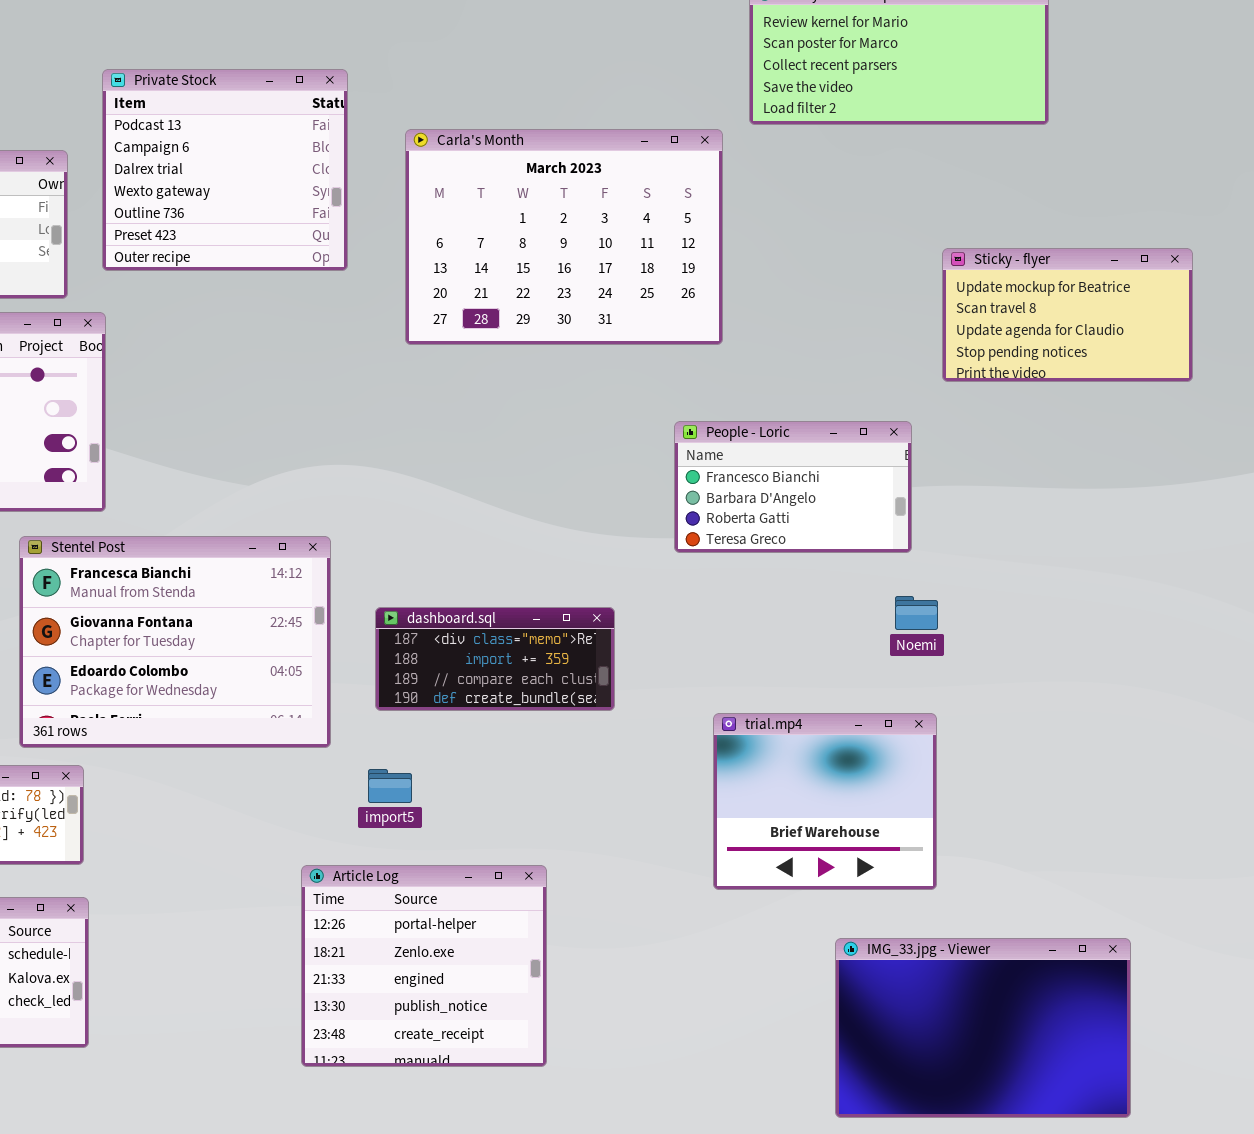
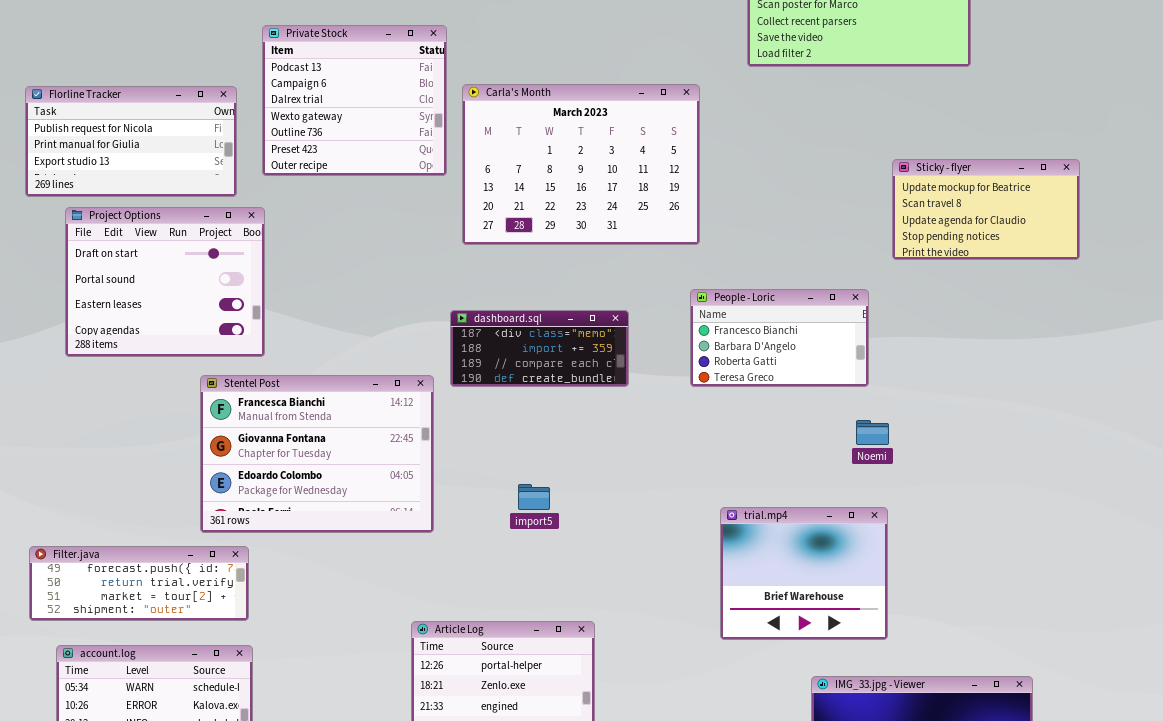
Carla's Month: [405,129,723,345] -> [462,84,700,245], moved
dashboard.sql: [375,607,615,711] -> [450,310,629,387], moved
import5: [368,769,412,803] -> [518,484,550,510], moved

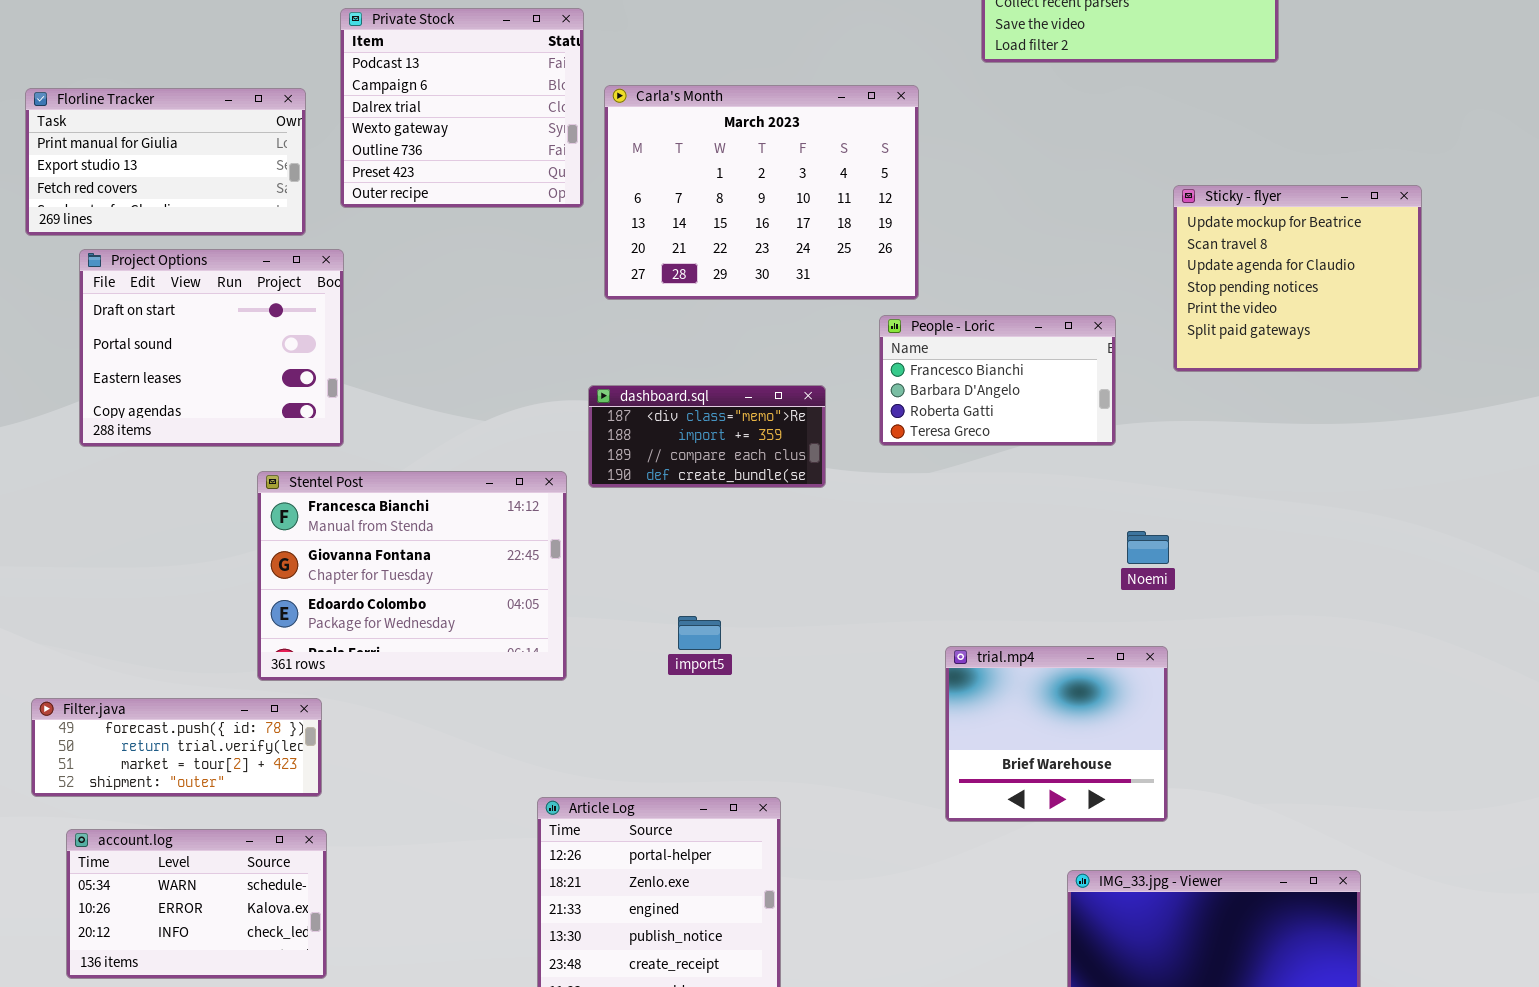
Florline Tracker: [25,86,237,197] -> [25,88,306,236], scrolled down 1 row
Sticky - flyer: [892,159,1080,260] -> [1173,185,1422,372], resized
People - Loric: [690,289,869,387] -> [879,315,1116,446], moved

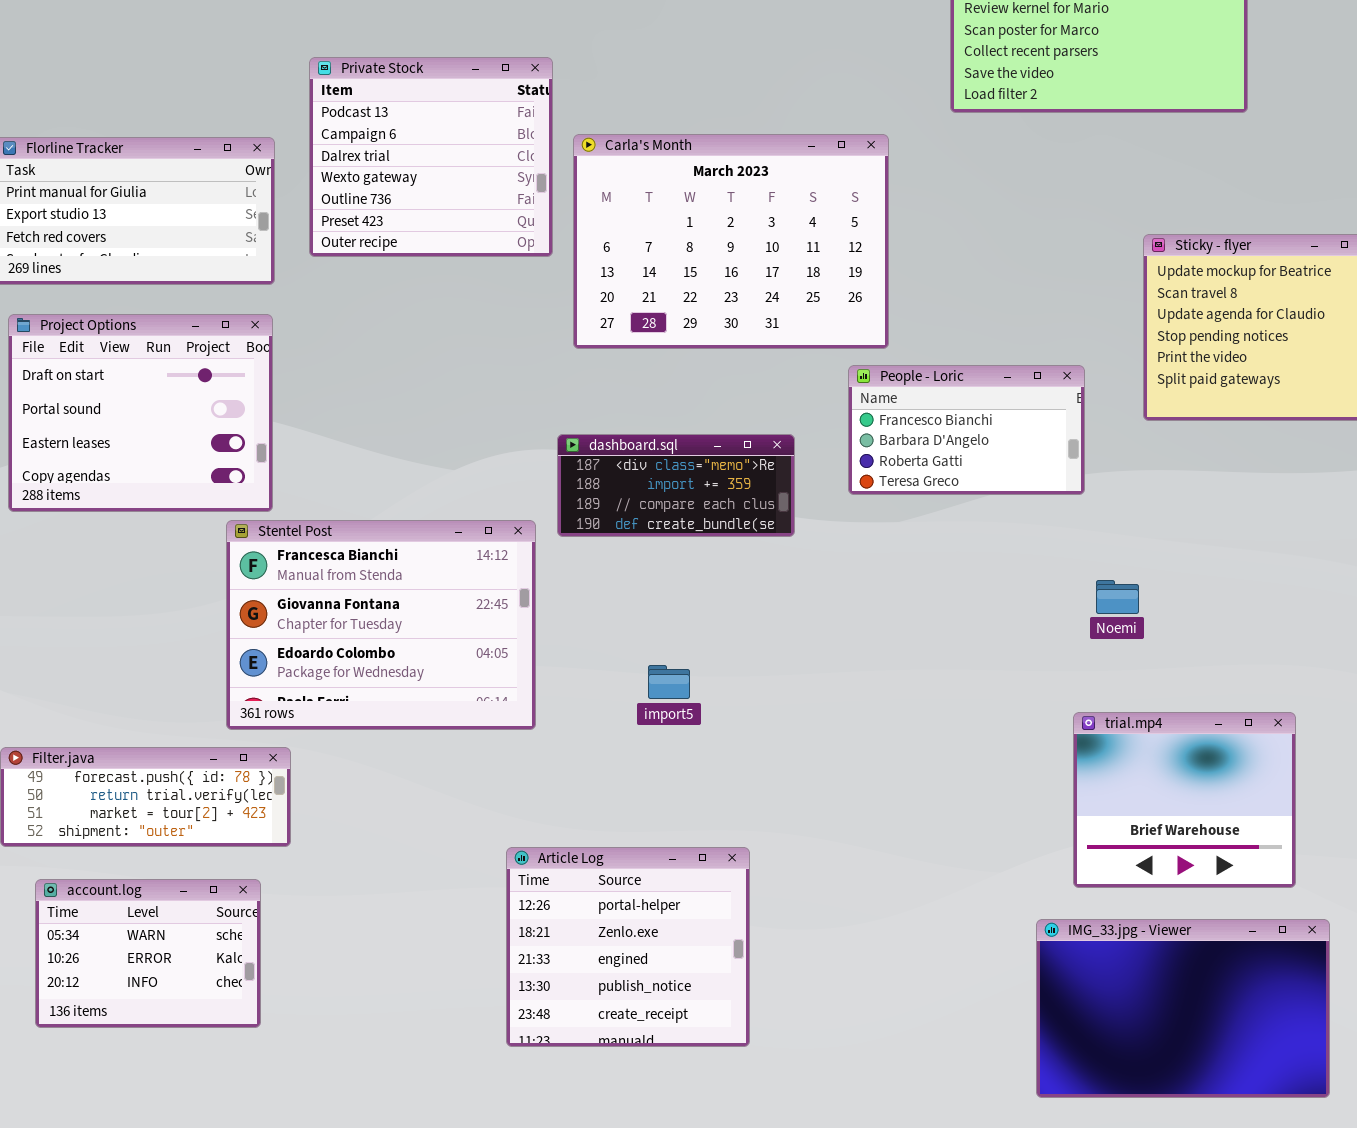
Project Options: [79,249,344,447] -> [8,314,273,512], moved
trial.mp4: [945,646,1168,822] -> [1073,712,1296,888], moved
account.log: [66,829,327,979] -> [35,879,261,1028], resized

